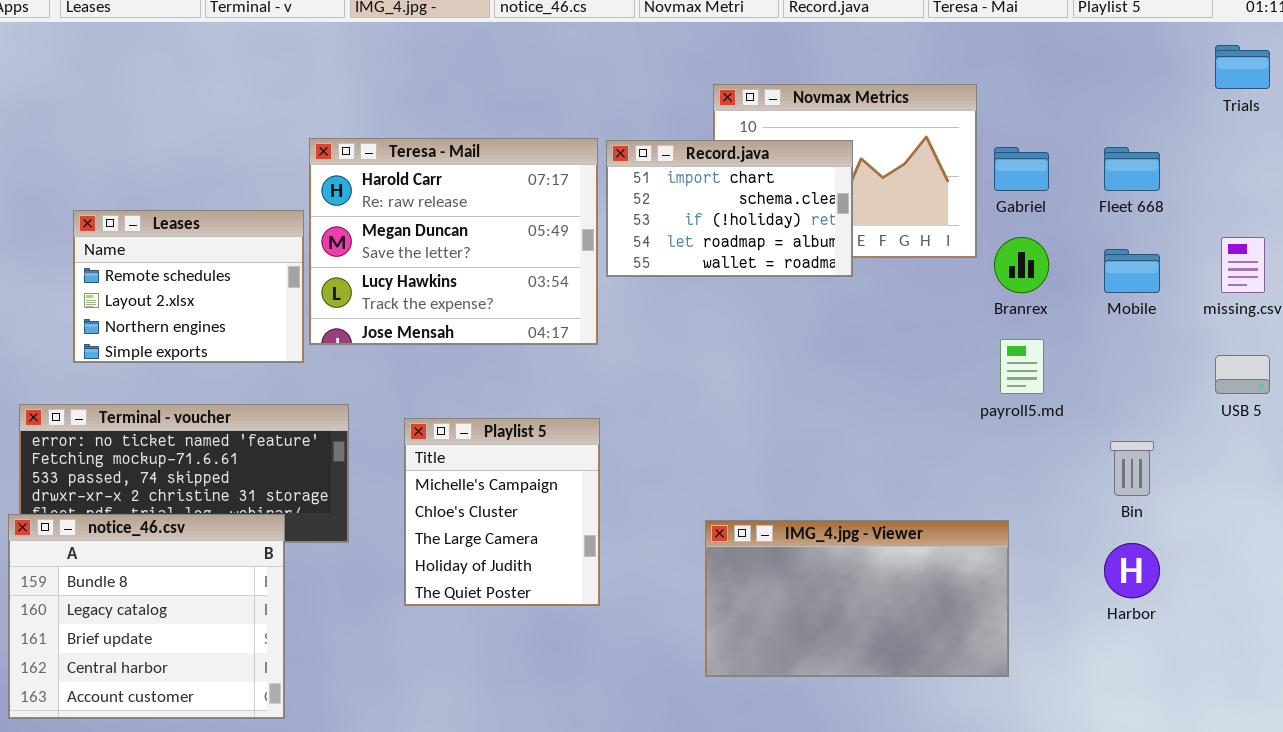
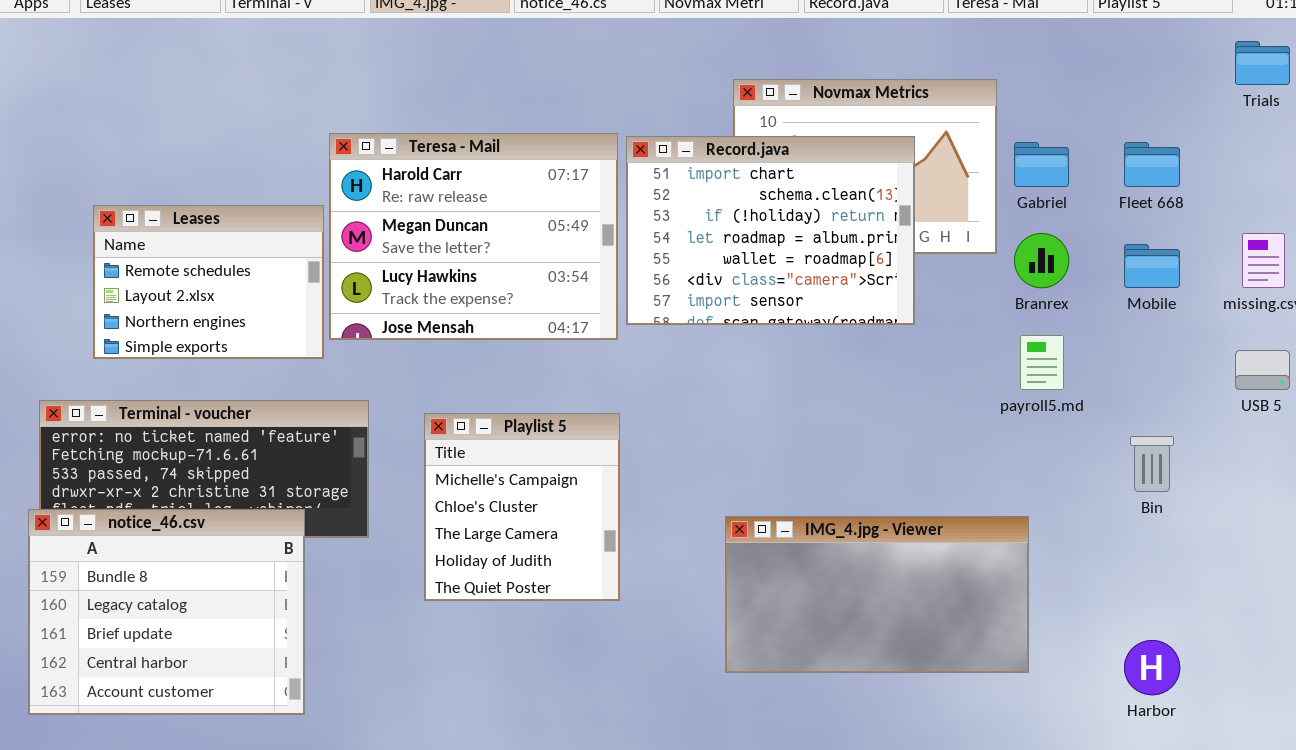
Record.java: [606,140,853,277] -> [626,136,915,325], resized
Harbor: [1104,543,1160,598] -> [1124,640,1180,695], moved

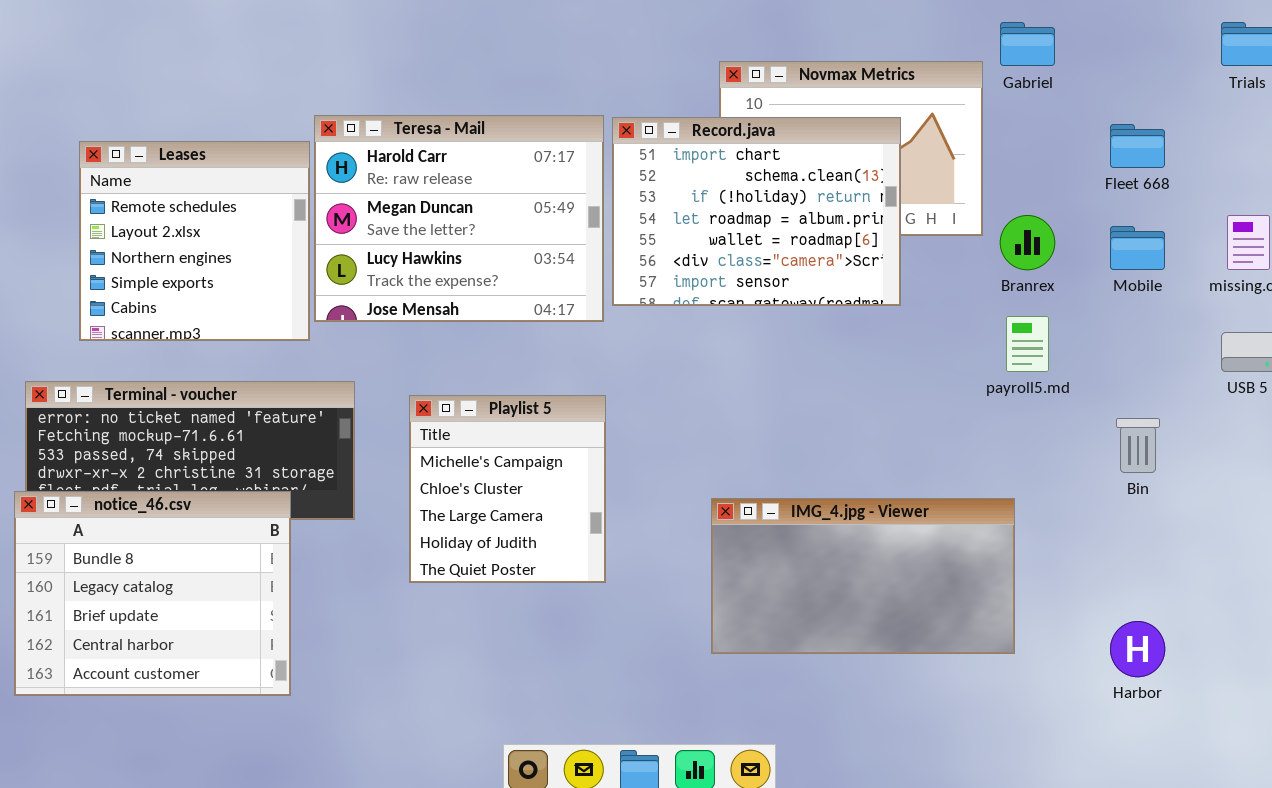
Gabriel: [1014,142,1069,187] -> [1000,22,1055,66], moved
Leases: [93,205,324,359] -> [79,141,310,341], resized

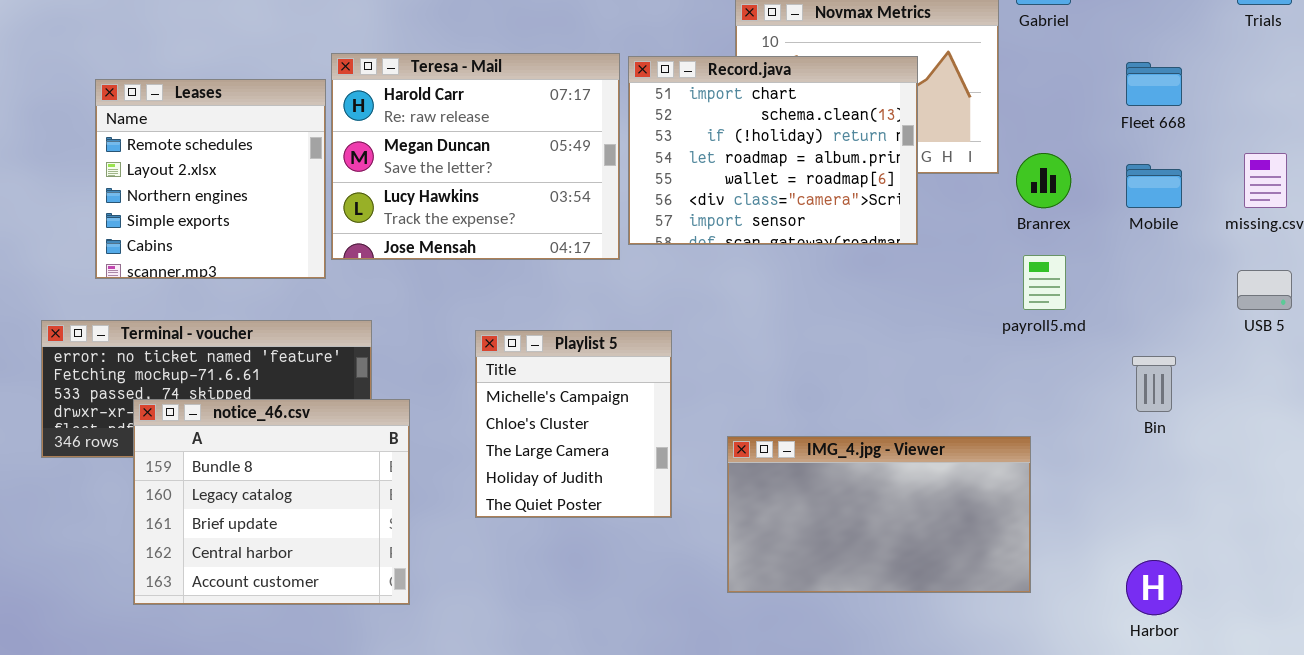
Playlist 5: [409,395,606,583] -> [475,330,672,518], moved
notice_46.csv: [14,491,291,696] -> [133,399,410,605], moved

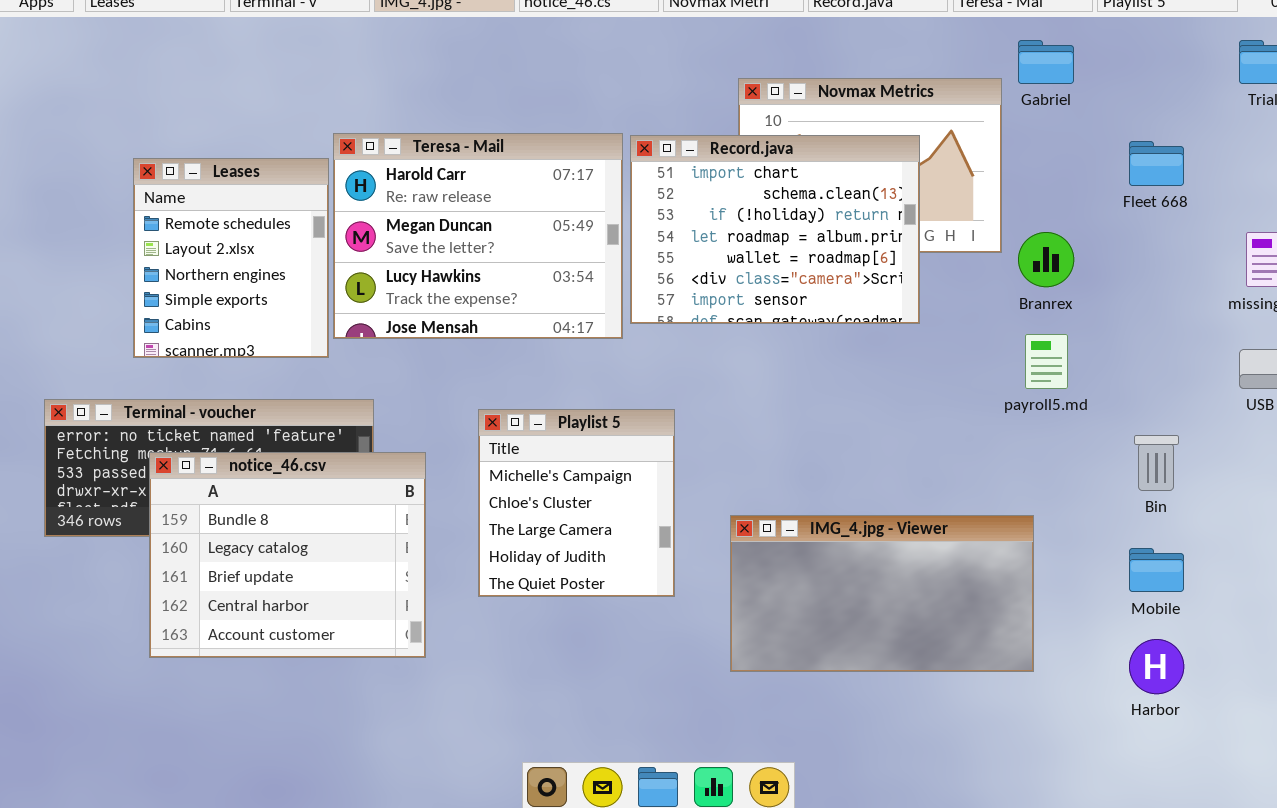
Leases: [95,79,326,279] -> [133,158,329,358], resized
Mobile: [1126,164,1182,208] -> [1129,548,1184,592], moved
notice_46.csv: [133,399,410,605] -> [149,452,426,658], moved

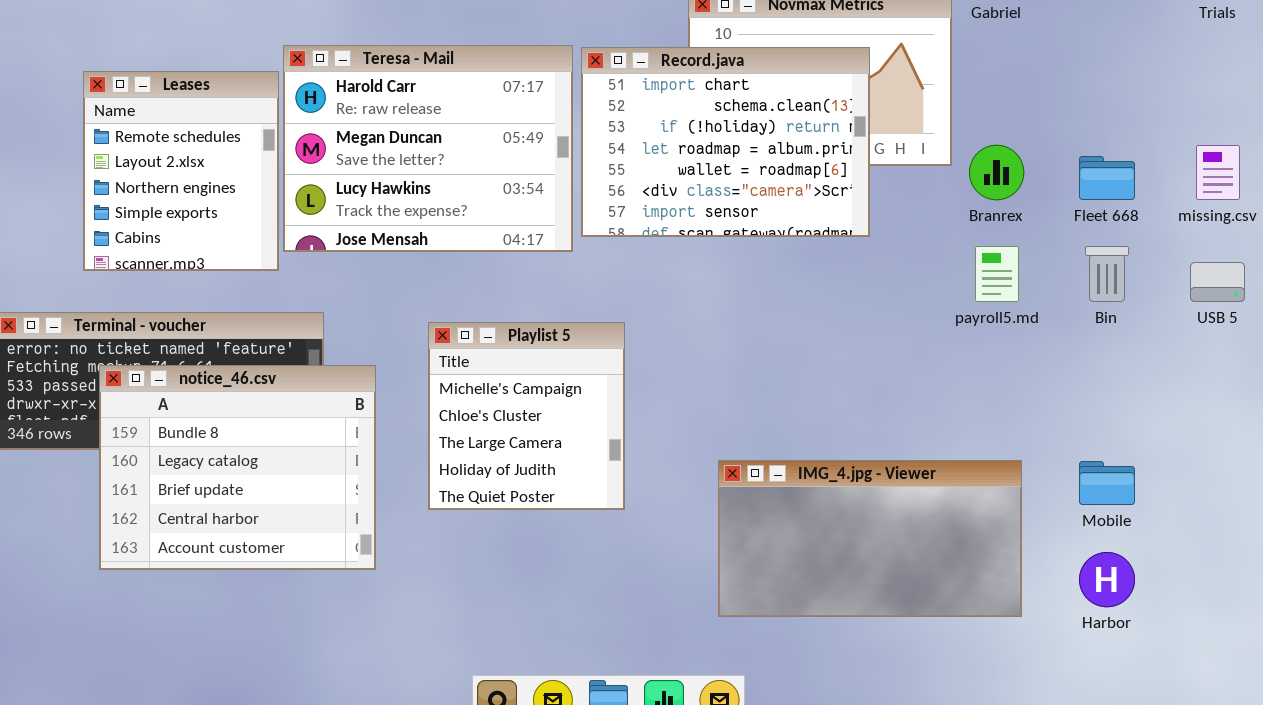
Fleet 668: [1129,141,1184,186] -> [1079,156,1135,200], moved
Bin: [1134,435,1179,491] -> [1085,246,1129,302], moved
IMG_4.jpg - Viewer: [730,515,1034,672] -> [718,460,1022,617], moved

